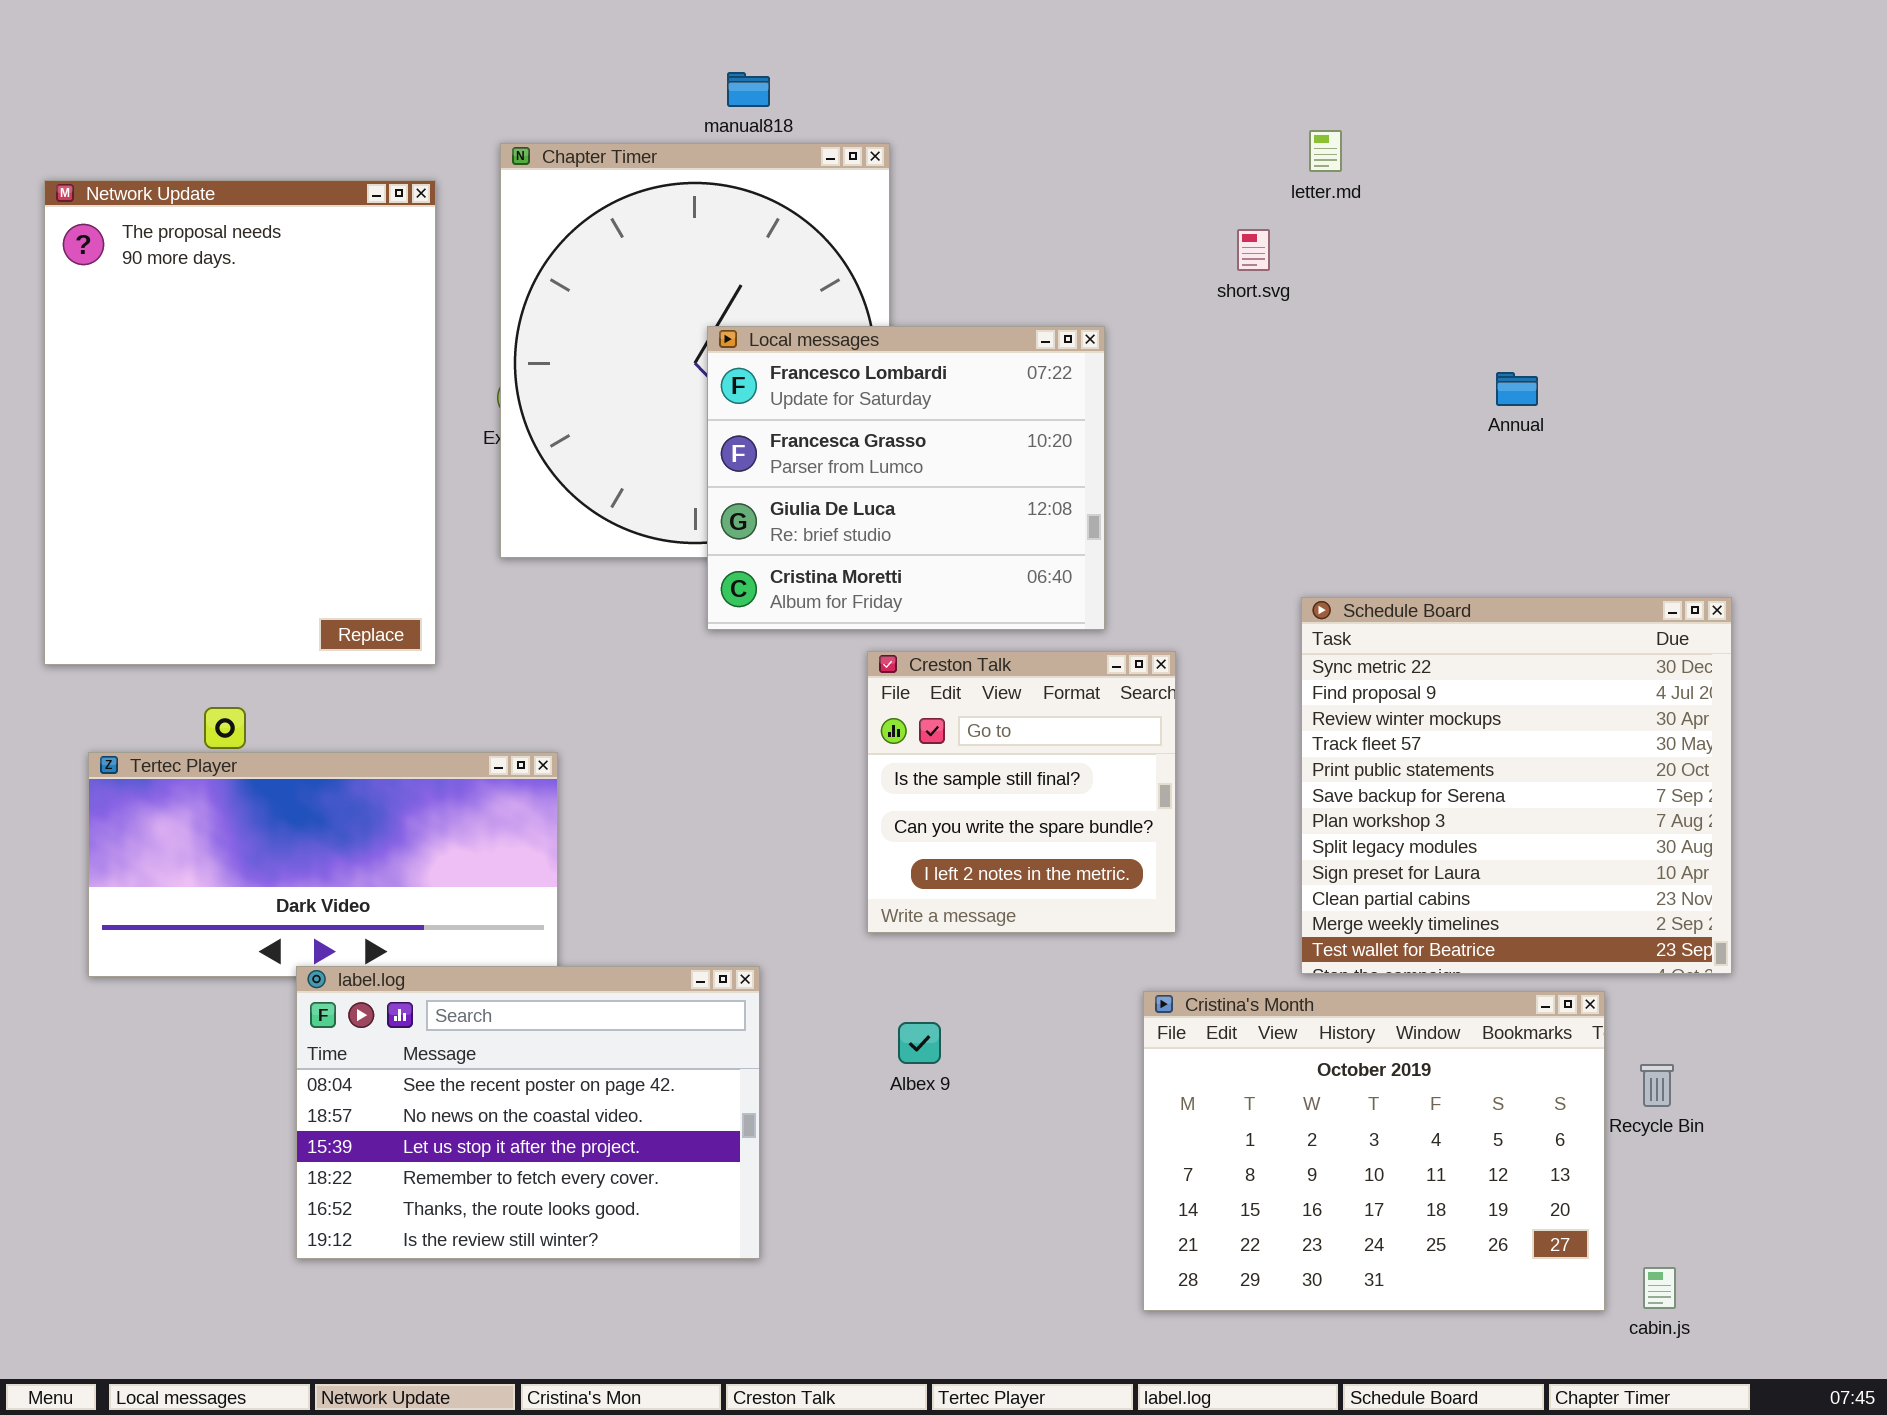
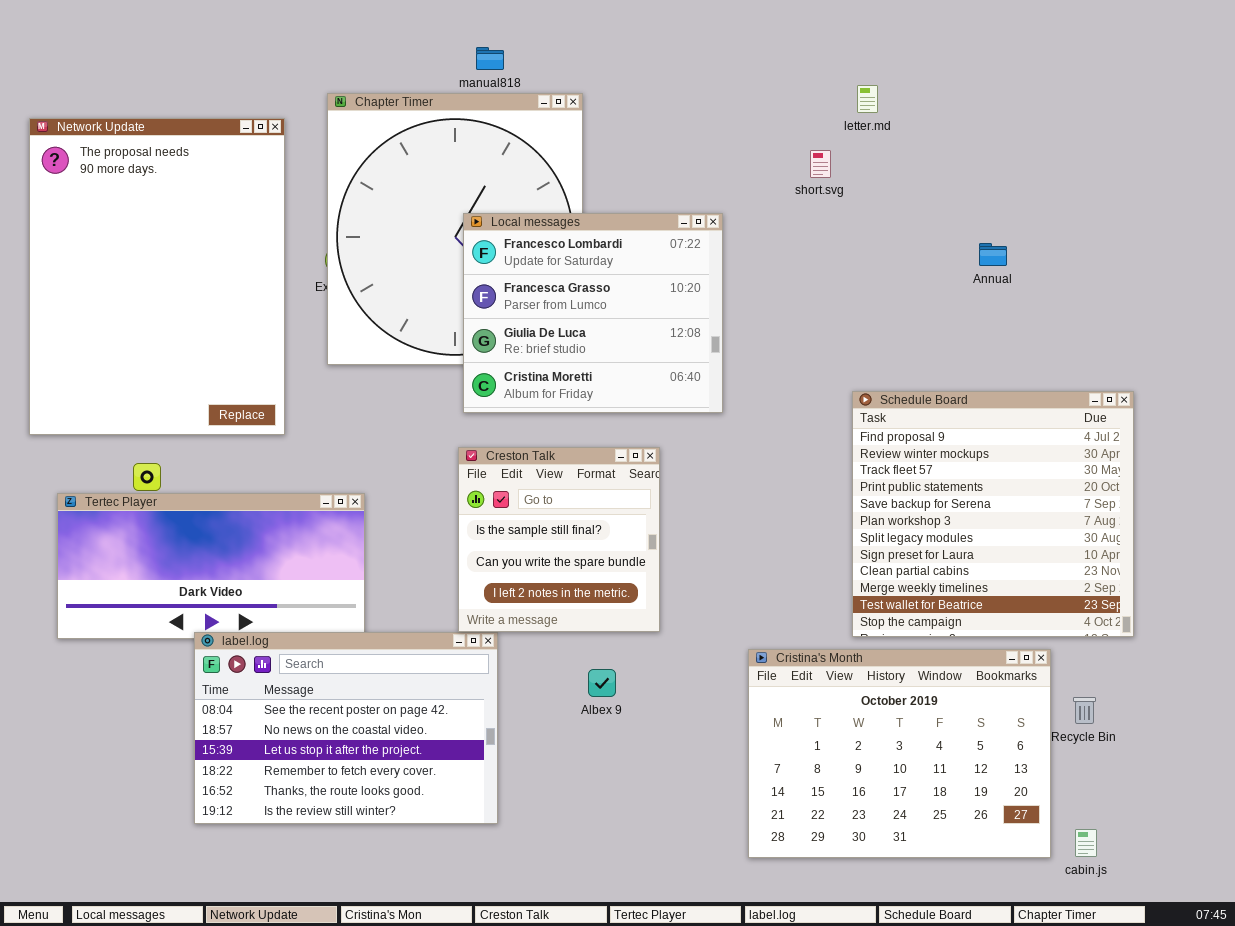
Schedule Board: [1301,597,1732,974] -> [852,391,1134,637], scrolled down 1 row
Creston Talk: [867,651,1176,933] -> [458,447,660,632], moved

